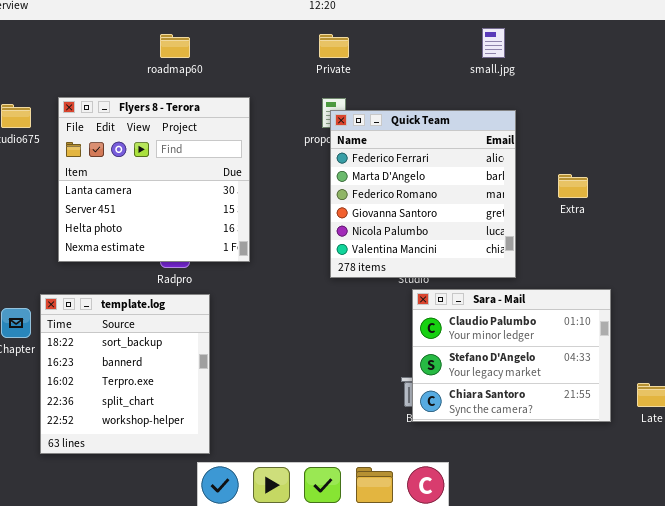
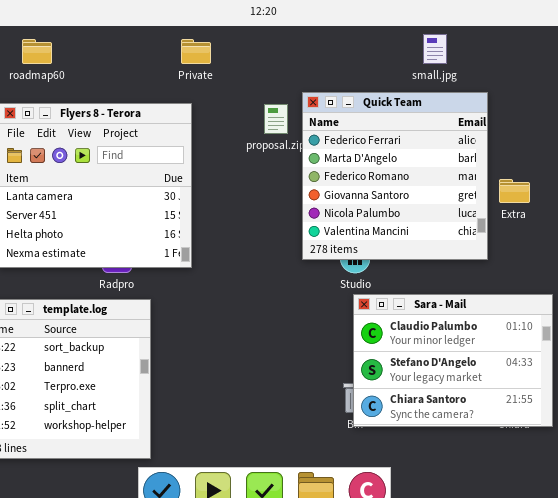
roadmap60: [160,34,190,58] -> [22,39,52,64], moved
Private: [319,34,349,58] -> [181,39,211,64], moved
Quick Team: [330,110,516,278] -> [302,92,488,260], moved

